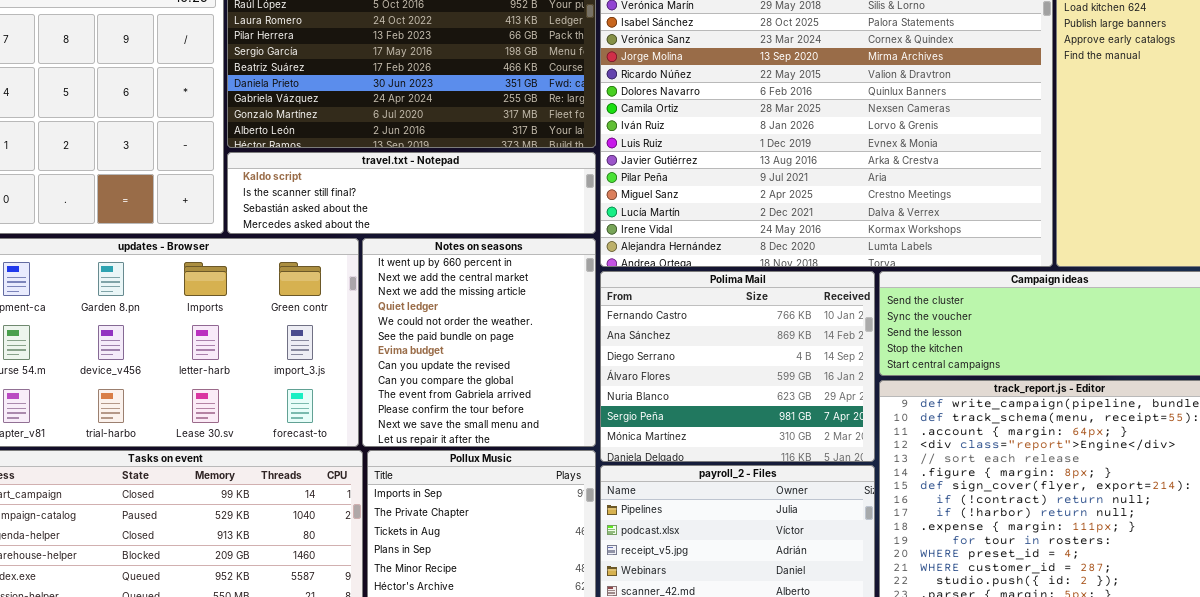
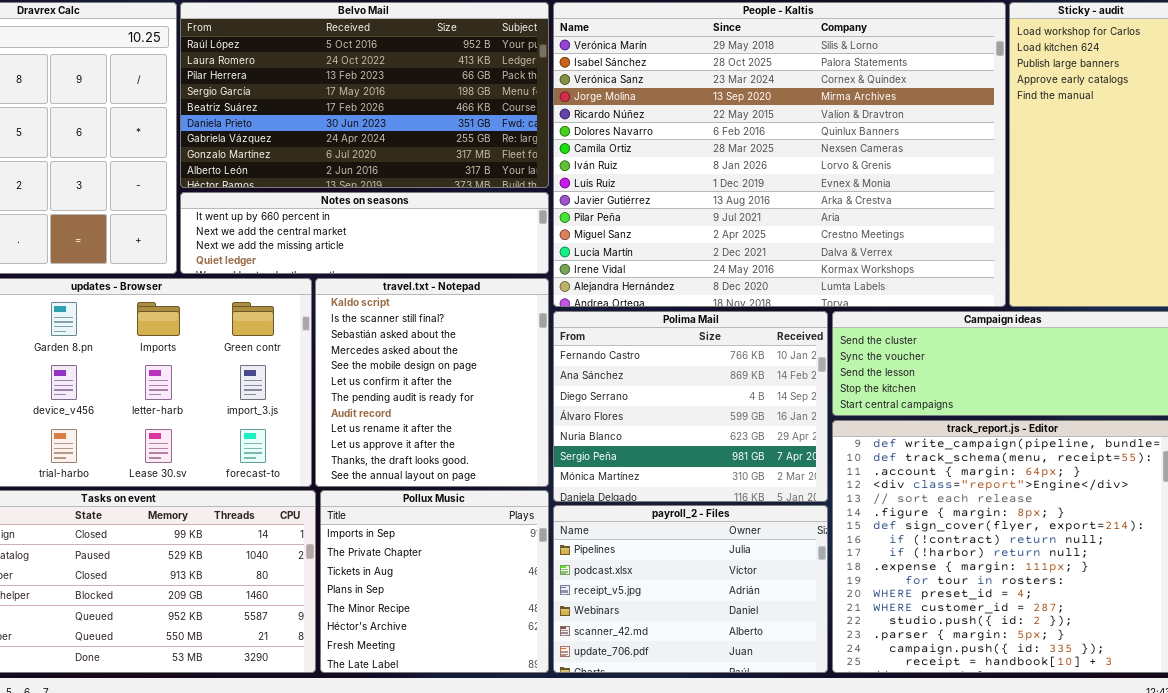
travel.txt - Notepad: [227,152,596,234] -> [315,278,549,487], moved, resized
Notes on seasons: [362,238,596,447] -> [180,192,549,274], moved, resized

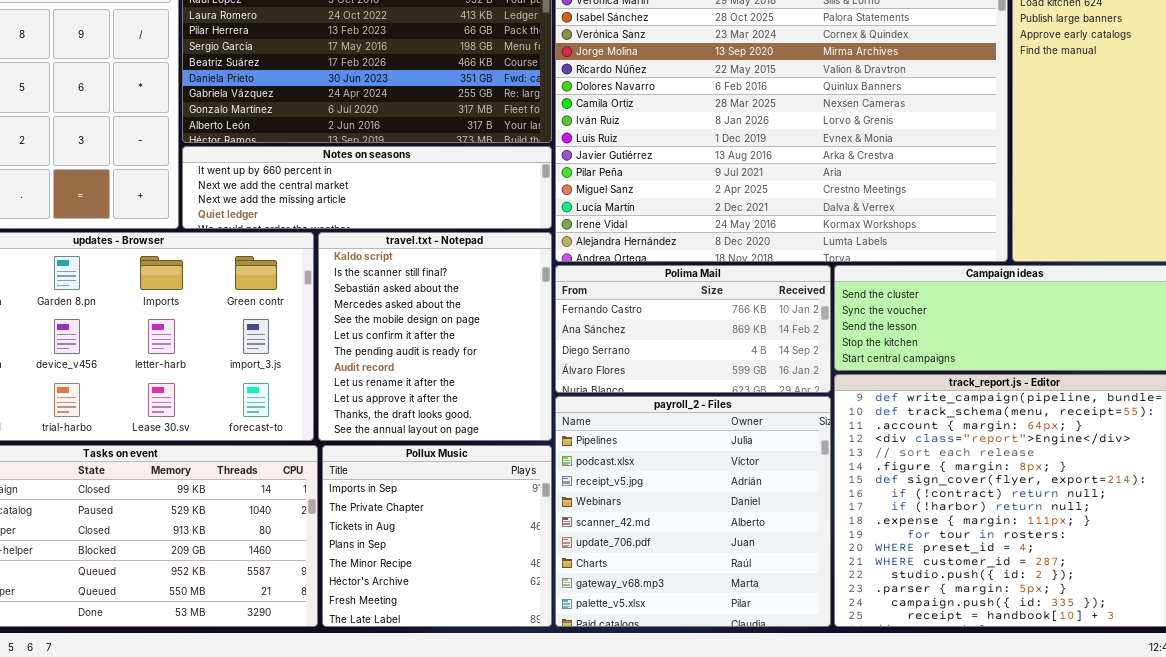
Polima Mail: [553,311,828,502] -> [555,265,831,393], resized
payroll_2 - Files: [553,505,828,673] -> [555,396,831,627], resized

